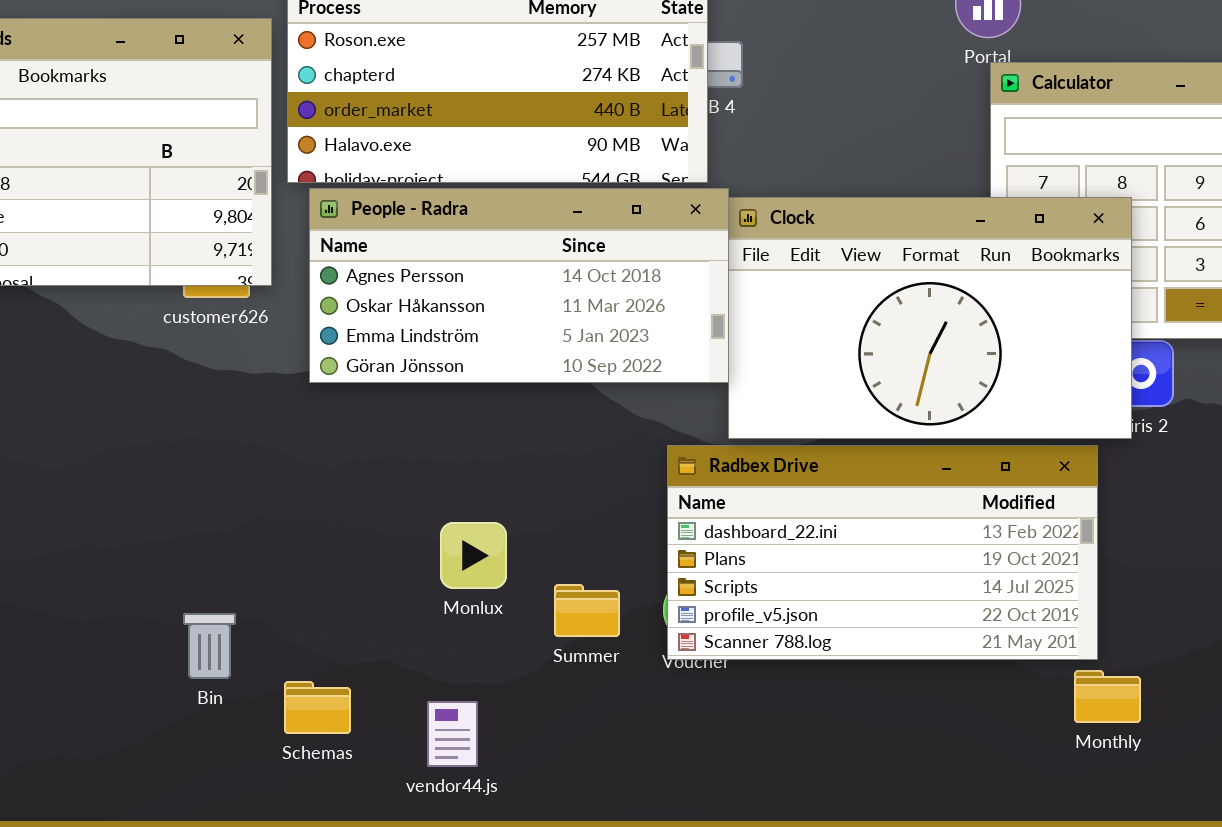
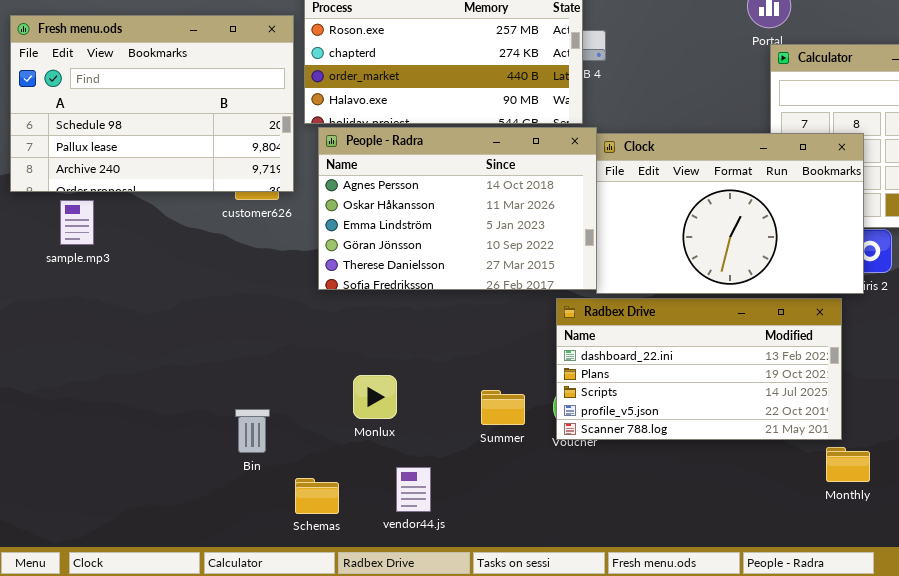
People - Radra: [309,188,729,383] -> [318,127,597,290], resized
Monlux: [440,522,507,589] -> [353,375,397,419], moved
Schemas: [284,681,351,734] -> [295,478,339,514], moved

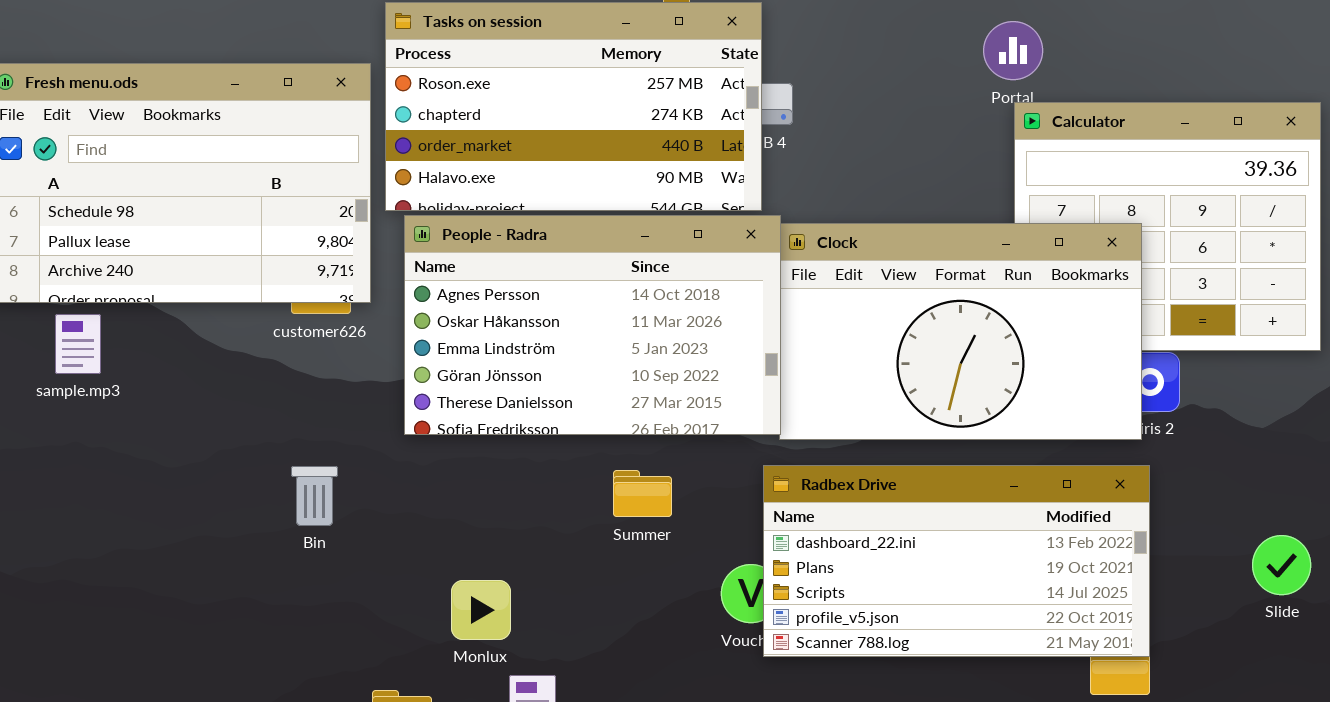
Radbex Drive: [556,298,842,440] -> [763,465,1150,657], moved
Monlux: [353,375,397,419] -> [451,580,511,640], moved
Summer: [481,390,525,425] -> [613,470,672,517], moved
Bin: [235,409,270,453] -> [291,466,338,526], moved

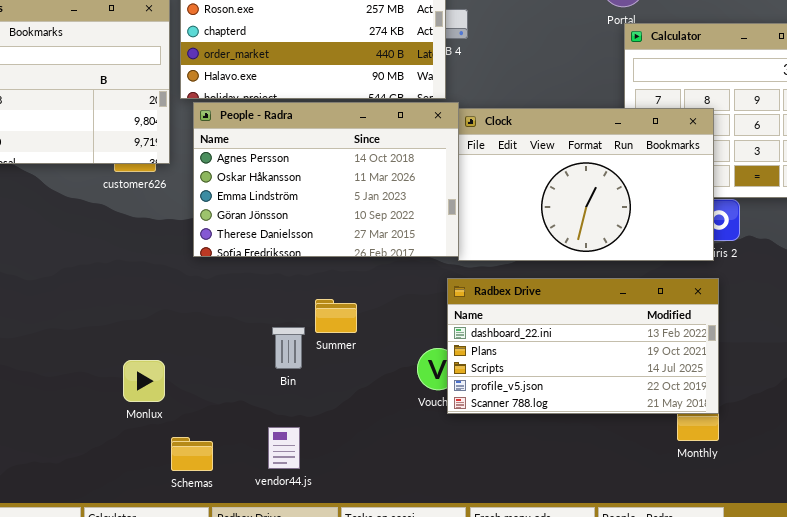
Bin: [291,466,338,526] -> [272,327,305,369], moved
Summer: [613,470,672,517] -> [315,299,357,333], moved
Monlux: [451,580,511,640] -> [123,360,165,402], moved

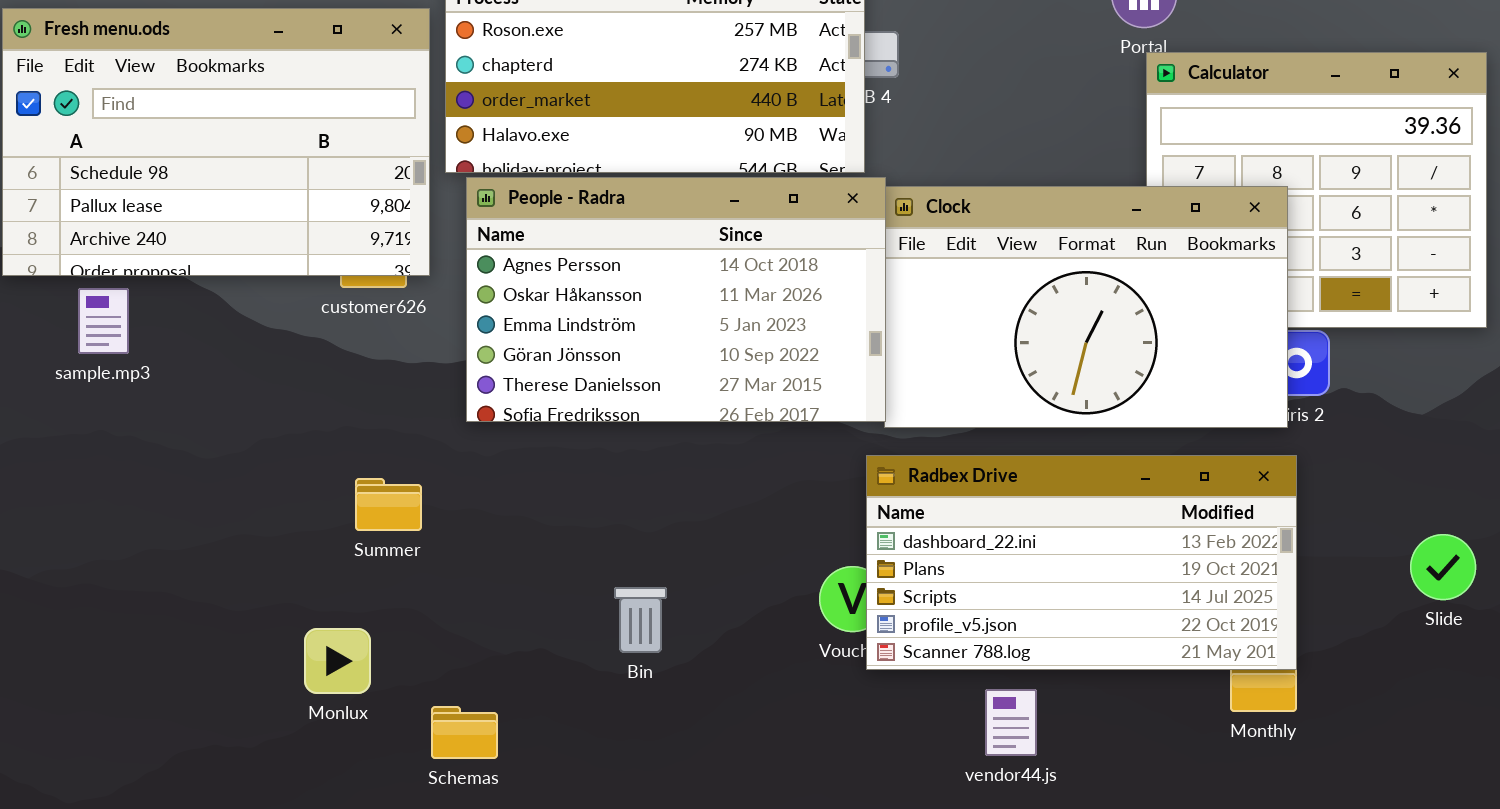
Summer: [315,299,357,333] -> [355,478,422,531], moved
Bin: [272,327,305,369] -> [614,587,667,653], moved
Monlux: [123,360,165,402] -> [304,628,371,694], moved
vendor44.js: [268,427,300,469] -> [985,689,1037,756], moved

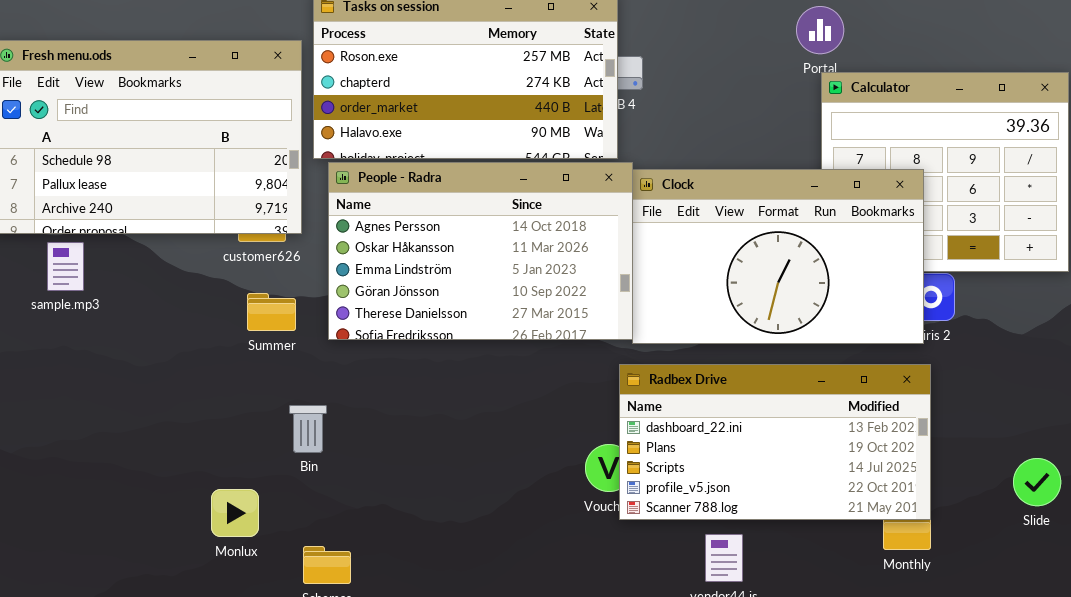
Summer: [355,478,422,531] -> [247,293,296,331], moved
Slide: [1410,534,1476,600] -> [1013,458,1061,506], moved
Bin: [614,587,667,653] -> [289,405,327,453], moved

